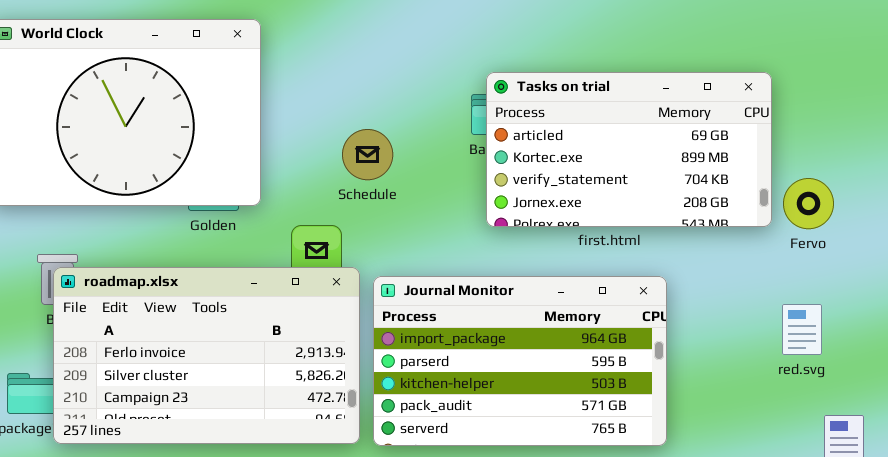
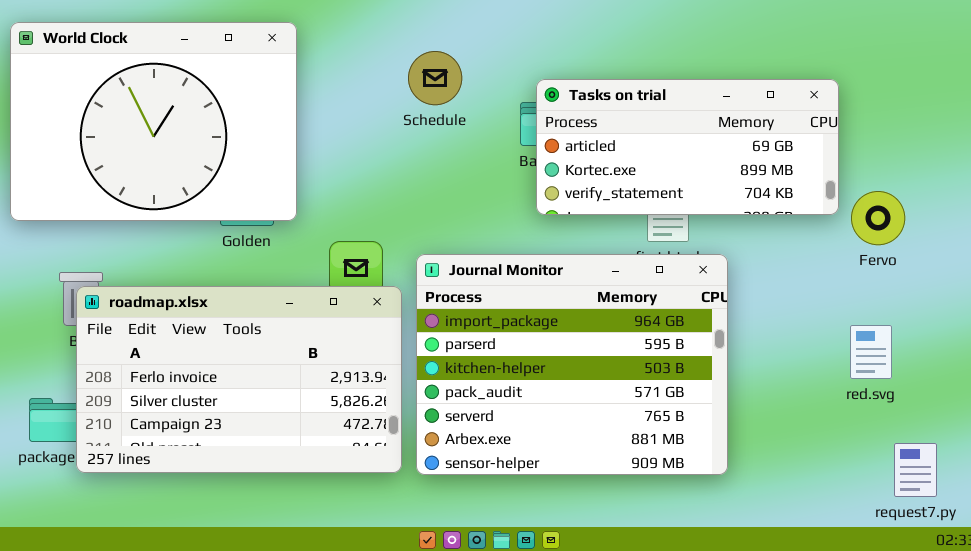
Tasks on trial: [486,72,772,227] -> [536,79,839,215], resized
Schedule: [342,129,393,180] -> [408,51,462,105], moved
Journal Monitor: [373,276,667,446] -> [416,254,728,475], resized

